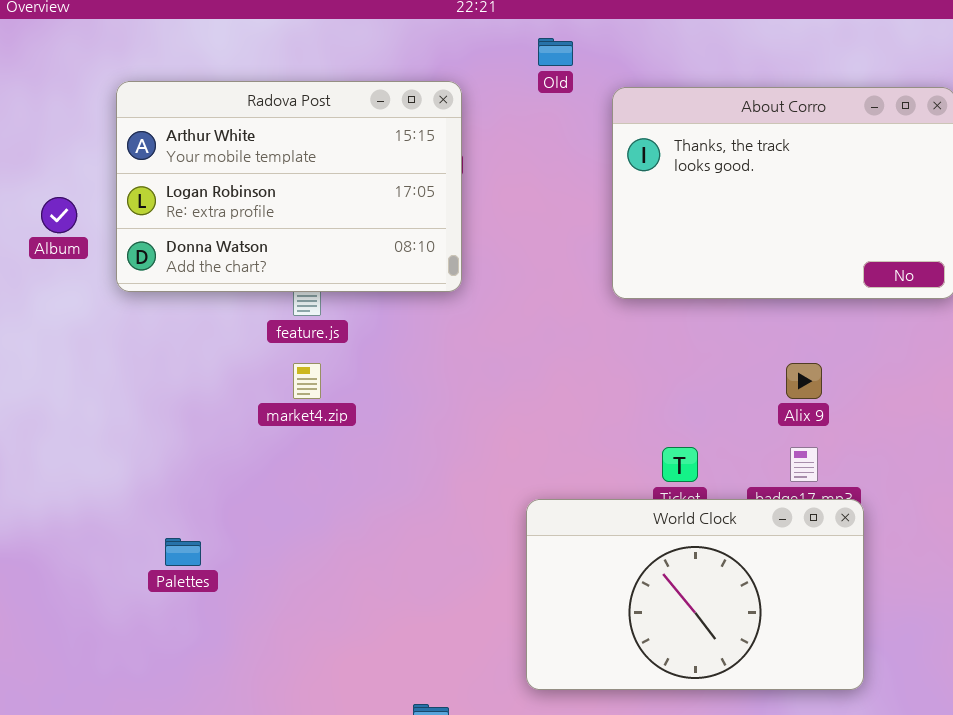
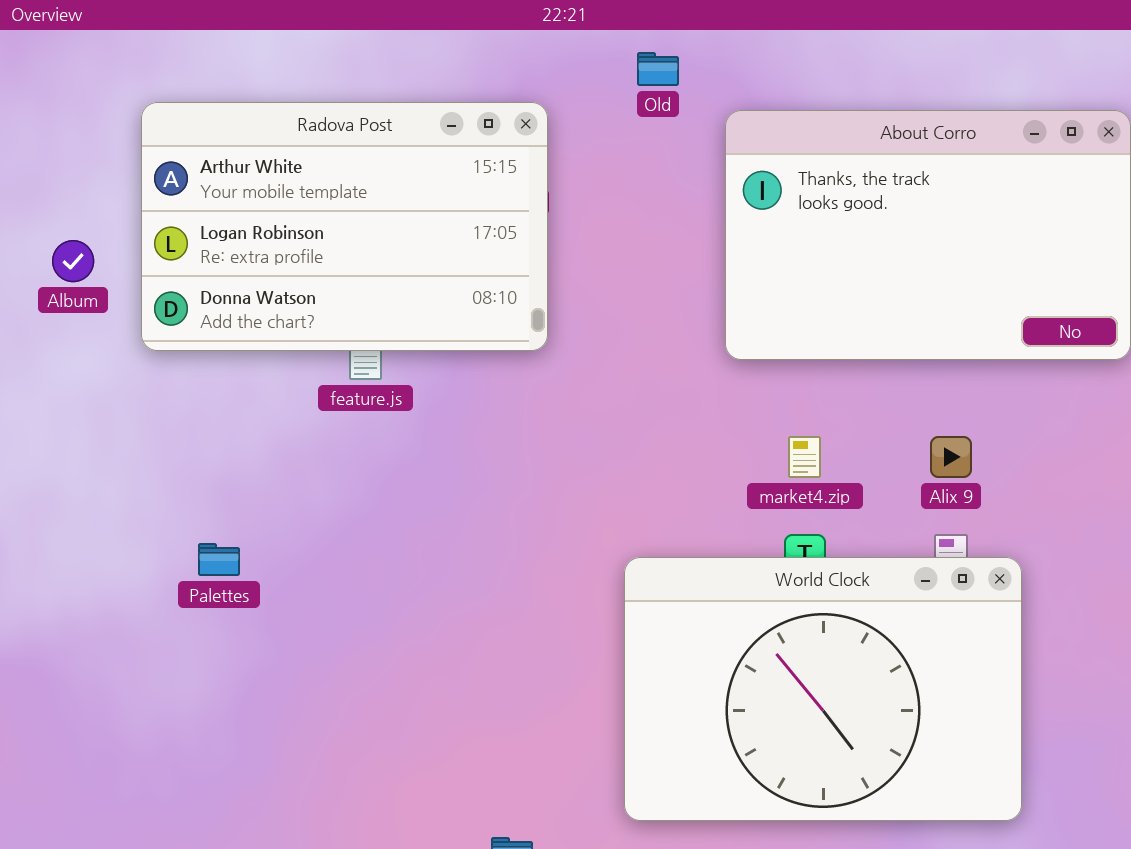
market4.zip: [293,363,321,399] -> [788,436,821,478], moved
World Clock: [526,499,864,690] -> [624,557,1022,821], resized
Palettes: [165,538,201,566] -> [198,543,240,576], moved

